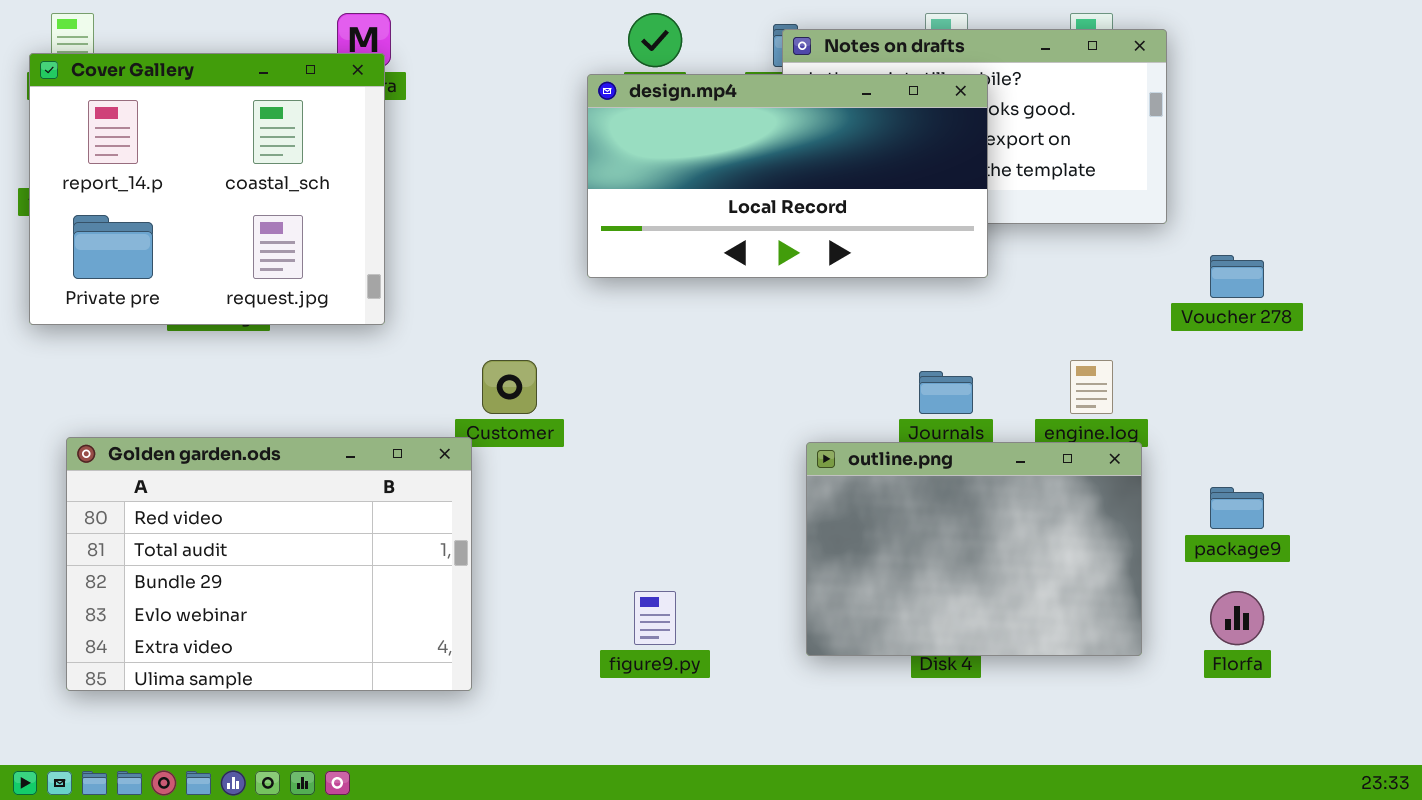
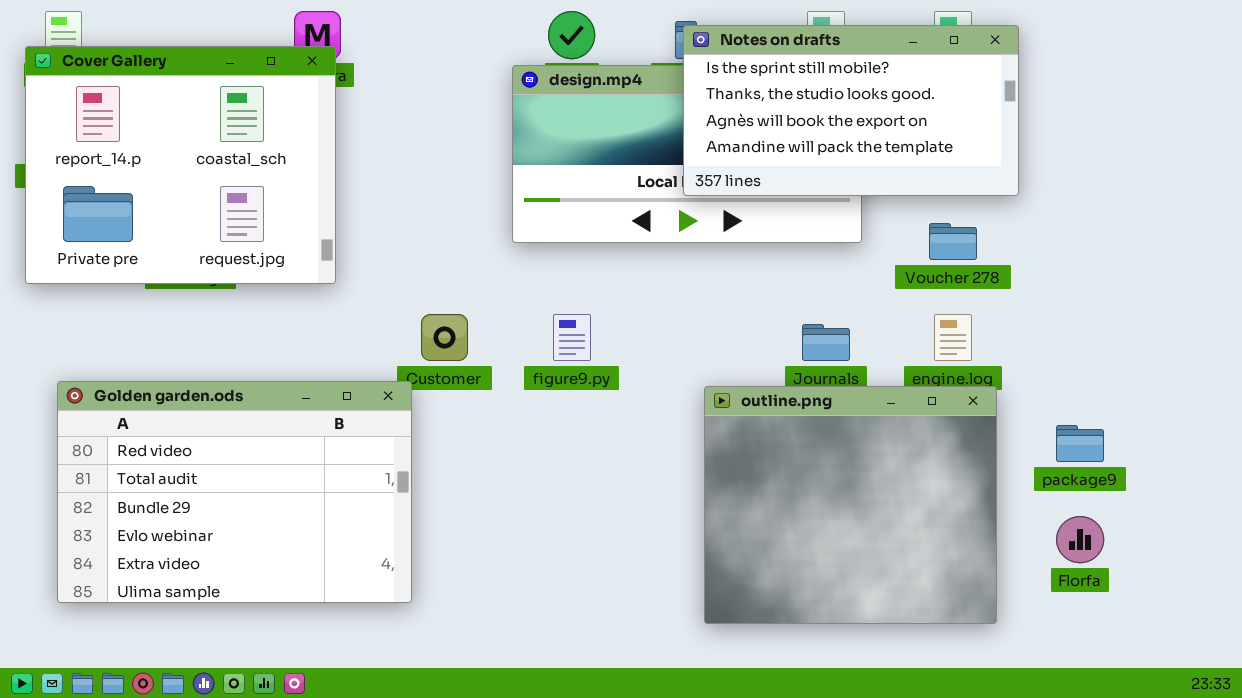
Notes on drafts: [782,29,1167,224] -> [683,25,1019,196], raised
Voucher 278: [1210,255,1264,298] -> [929,223,977,260], moved
outline.png: [806,442,1142,656] -> [704,386,997,624], resized
figure9.py: [634,591,676,645] -> [553,314,591,361], moved

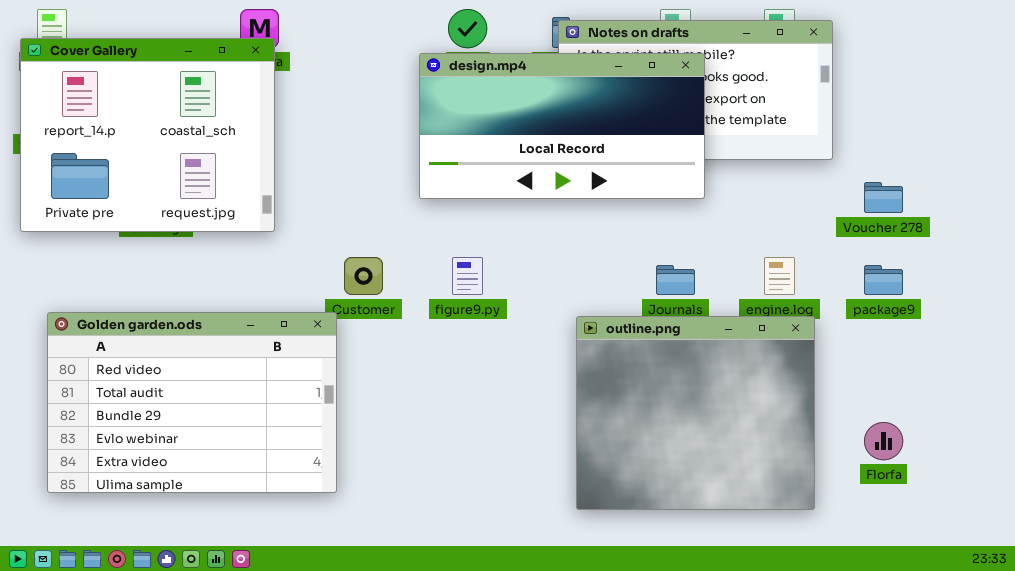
design.mp4: [512,65,862,243] -> [419,53,705,199], raised
Voucher 278: [929,223,977,260] -> [864,182,903,213], moved
package9: [1056,425,1104,462] -> [864,265,903,295], moved

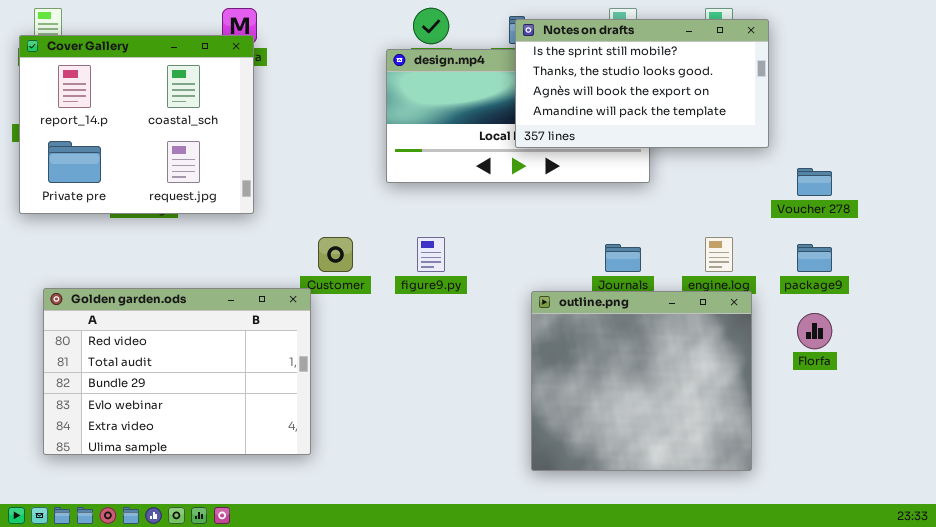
Notes on drafts: [558,20,833,160] -> [515,19,769,148], raised
Florfa: [864,422,903,460] -> [797,313,832,349], moved

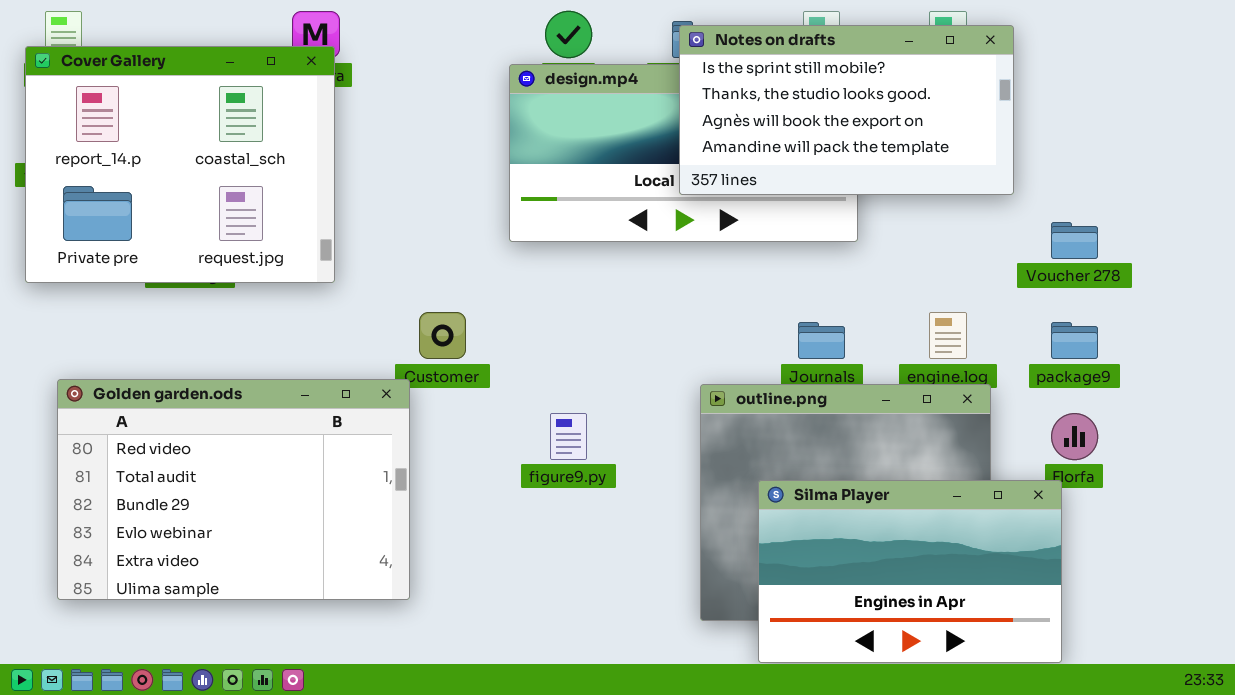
figure9.py: [417,237,445,272] -> [550,413,587,460], moved
Silma Player: none -> [758,480,1062,663], opened

